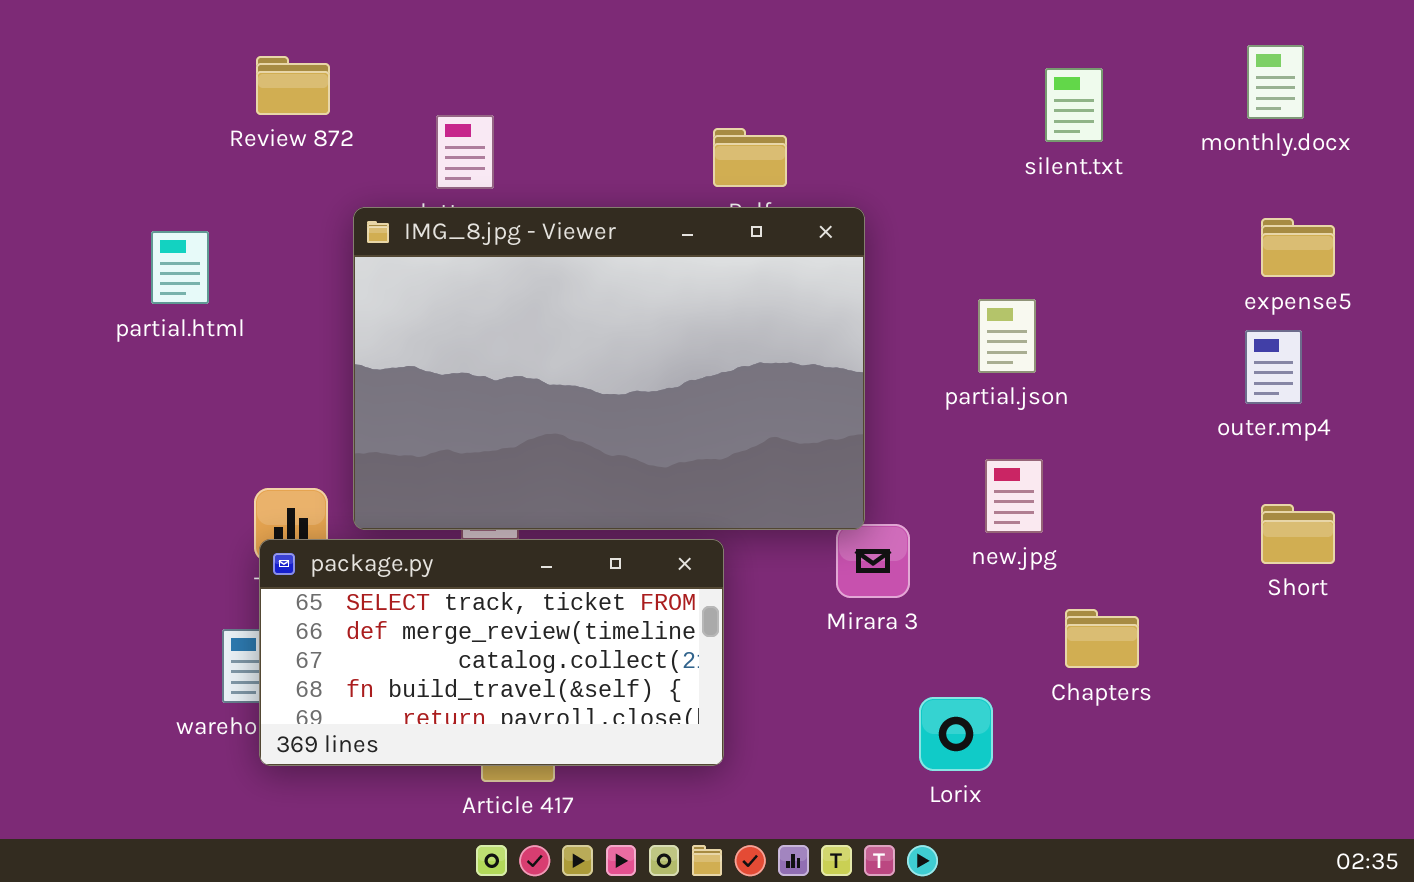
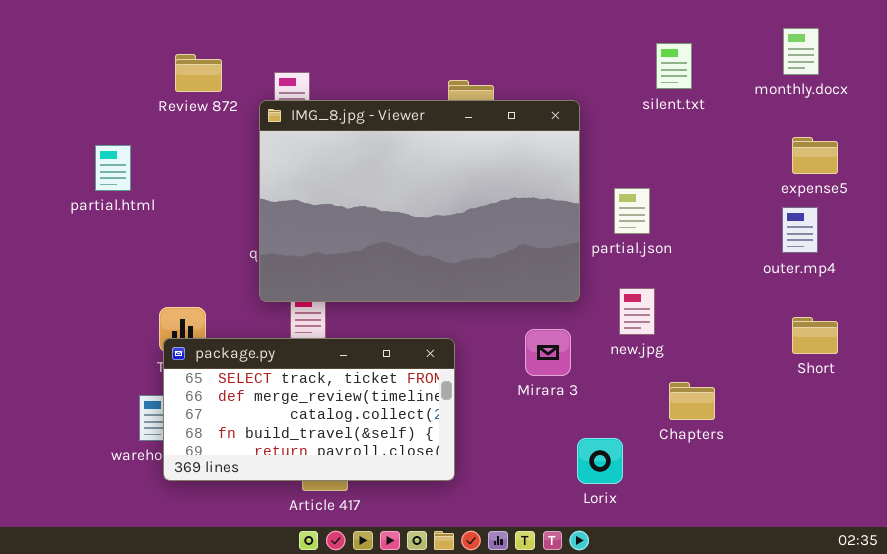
Review 872: [256,56,330,115] -> [175,54,222,92], moved
IMG_8.jpg - Viewer: [353,207,865,530] -> [259,100,580,302], moved

